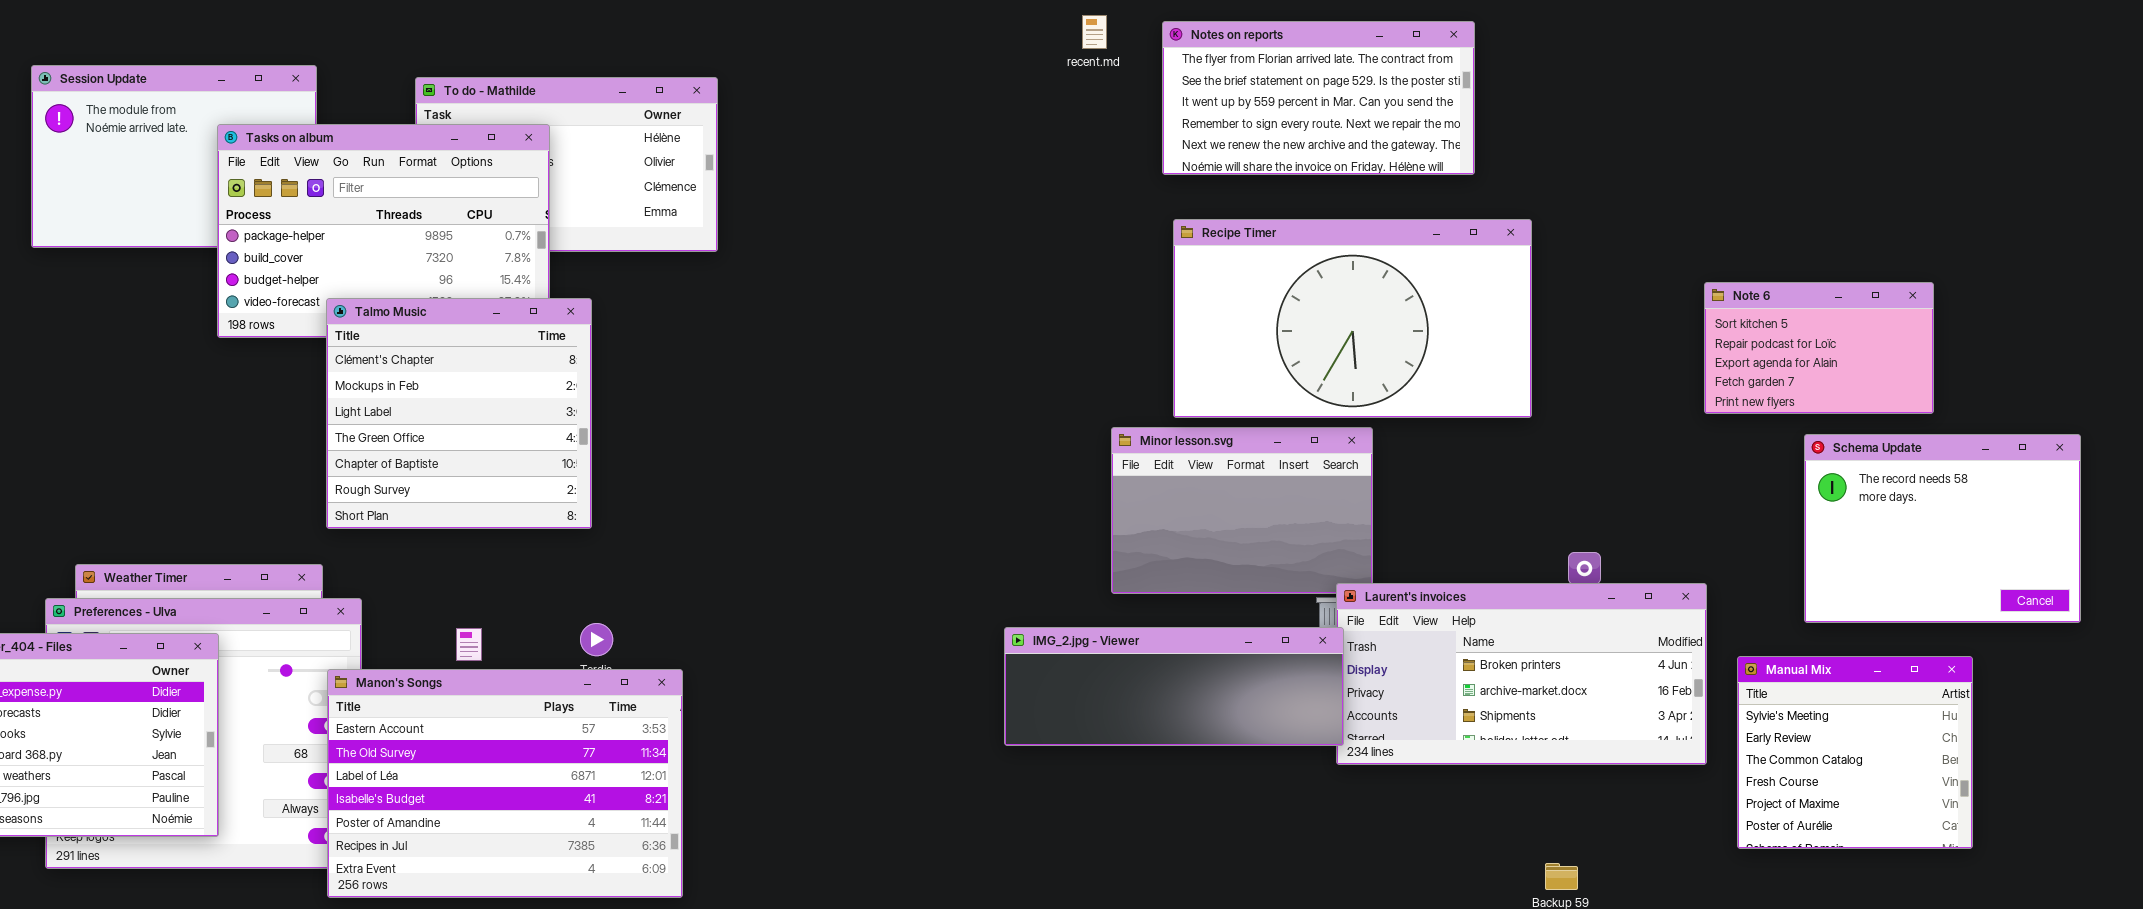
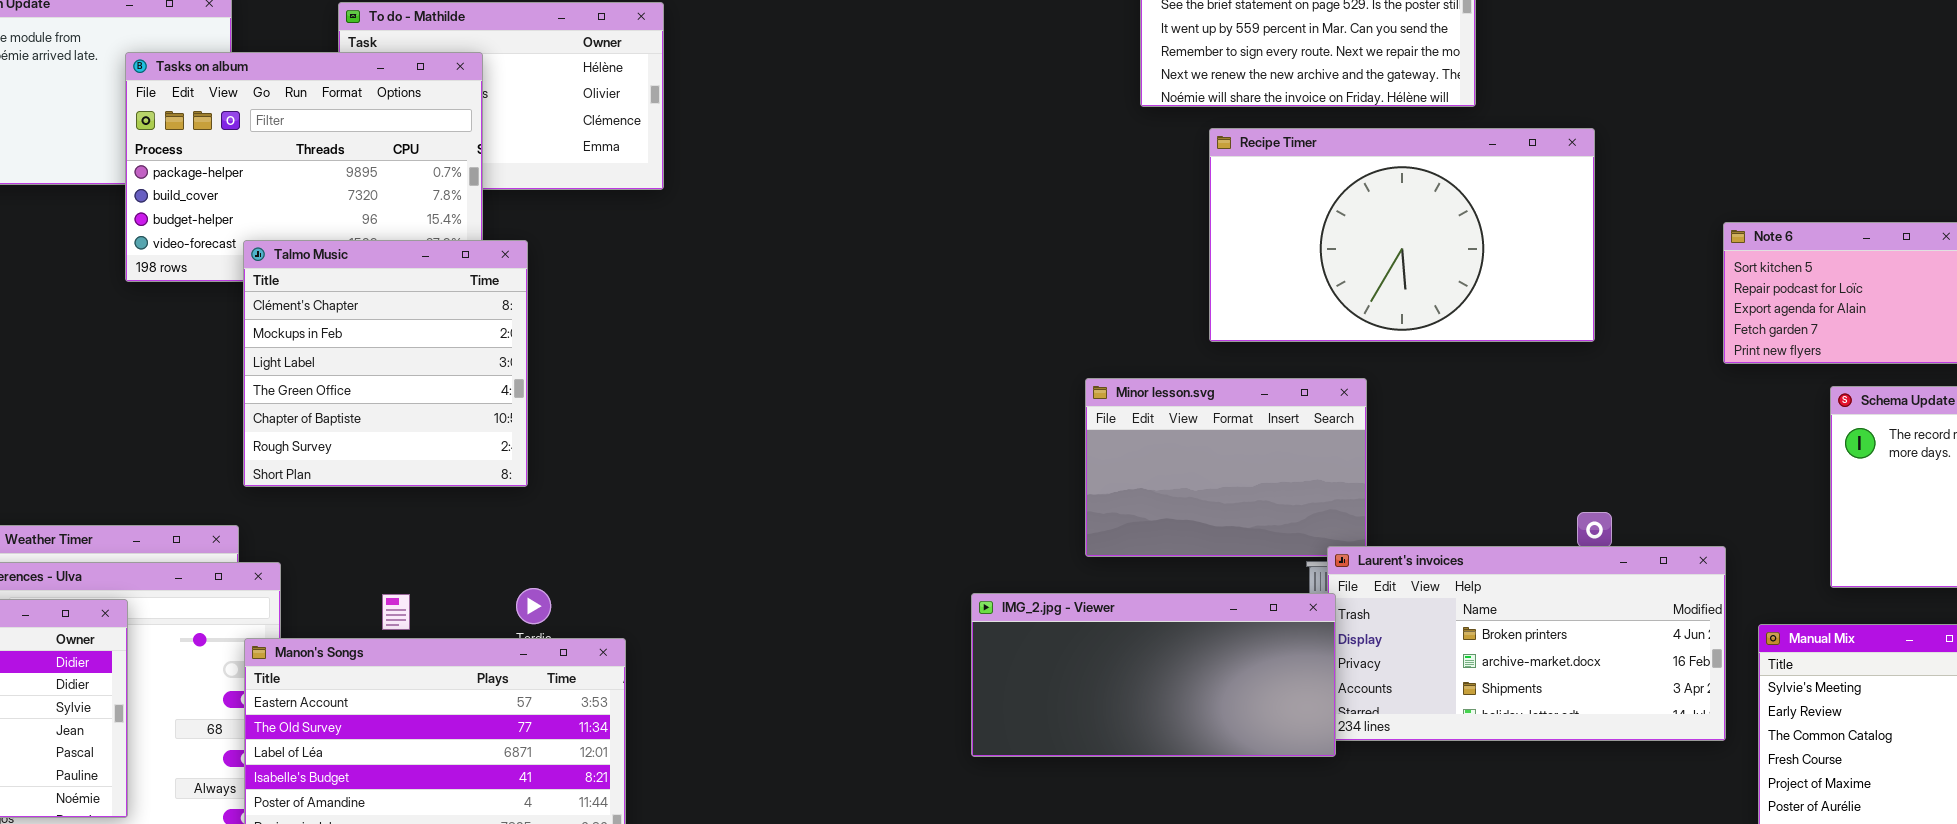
Recipe Timer: [1173,219,1532,418] -> [1209,128,1595,342], moved
IMG_2.jpg - Viewer: [1004,627,1344,746] -> [971,593,1336,757], resized

